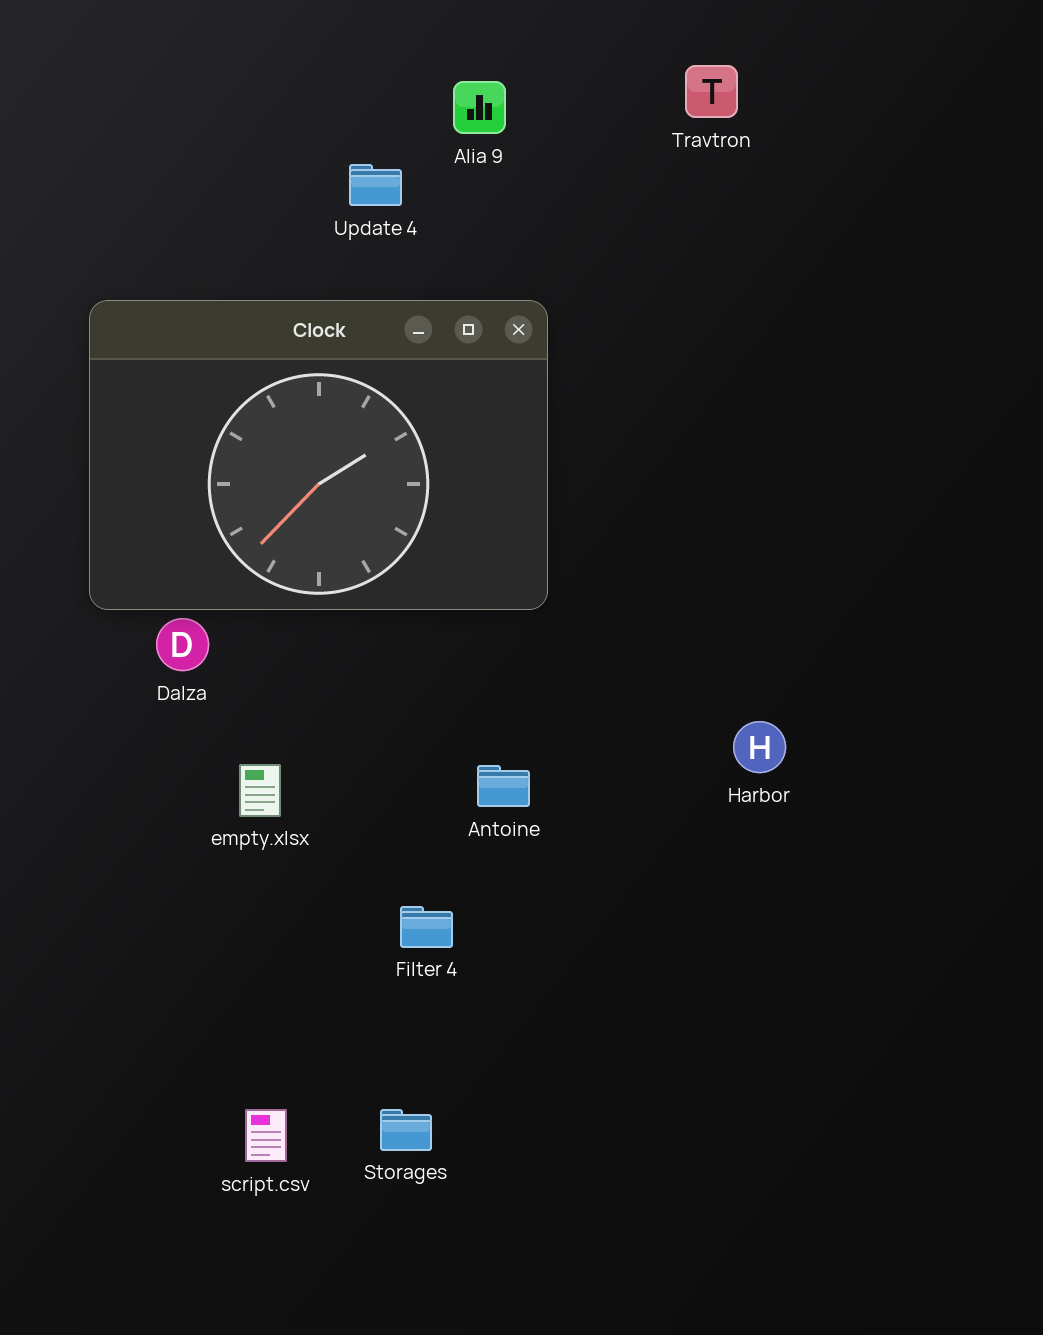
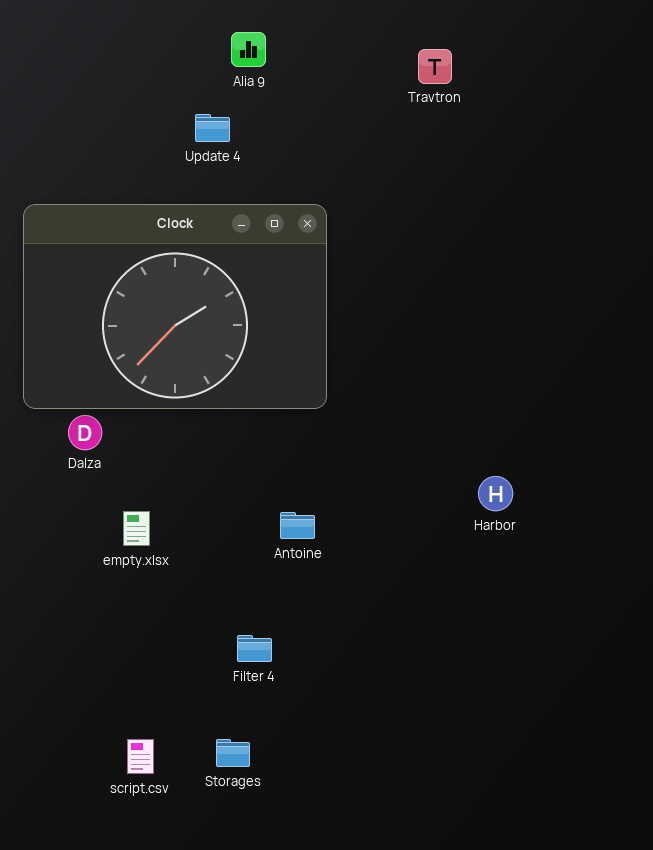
Alia 9: [453,81,506,134] -> [231,32,266,67], moved
Harbor: [733,721,786,773] -> [478,476,513,511], moved
Filter 4: [400,906,453,948] -> [237,635,272,662], moved

